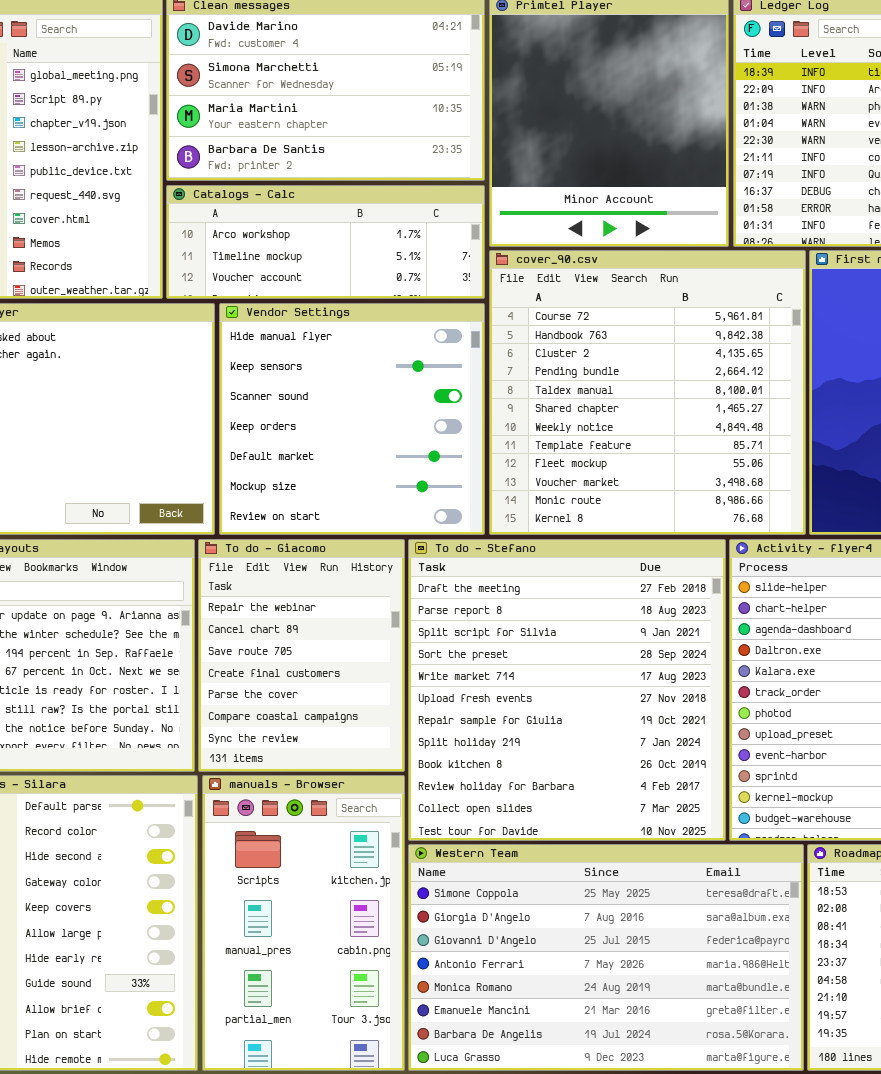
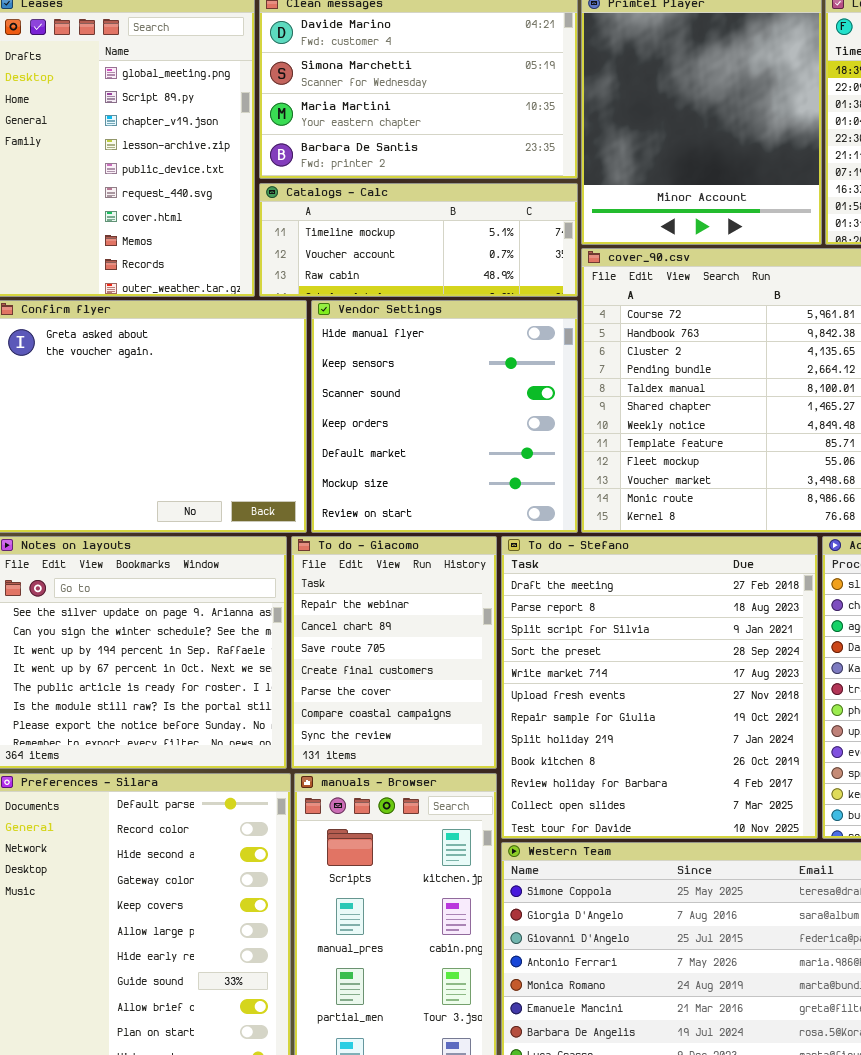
Catalogs - Calc: [166,185,485,299] -> [259,183,578,297], scrolled down 1 row

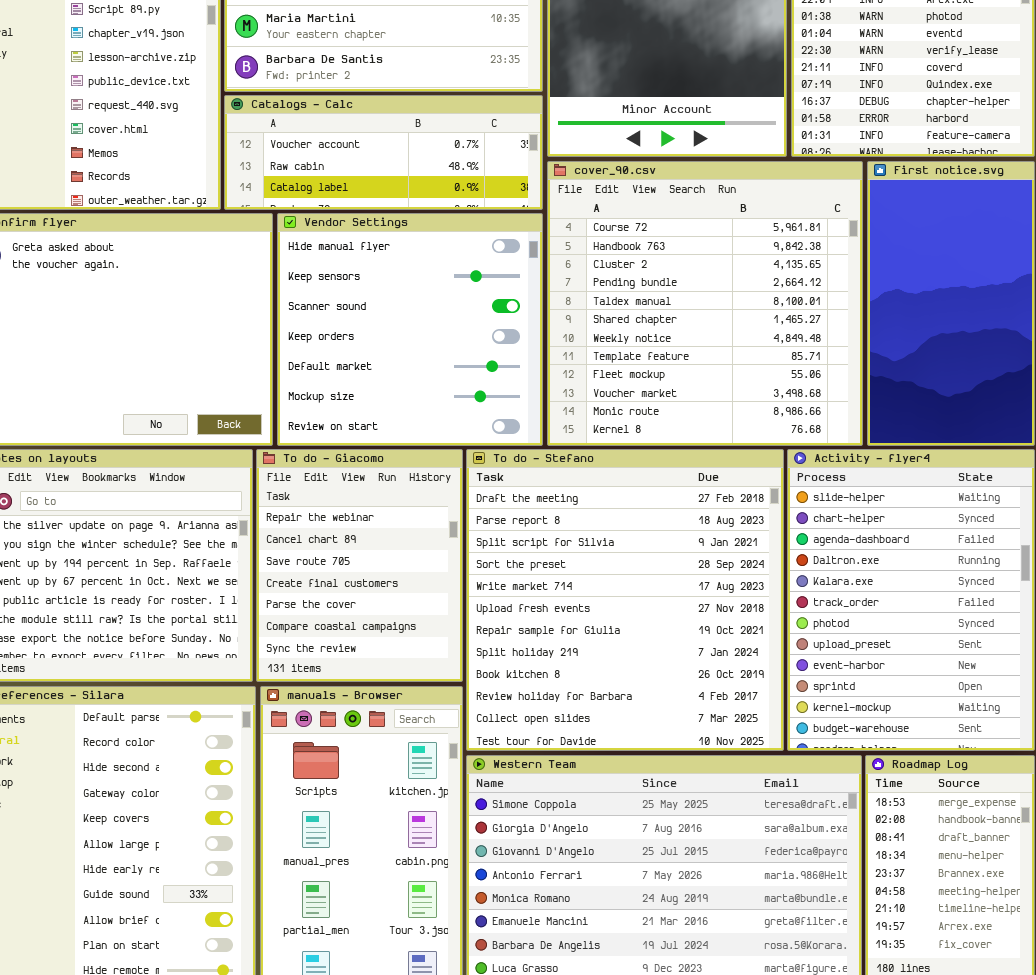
Catalogs - Calc: [259,183,578,297] -> [224,95,543,210], scrolled down 1 row

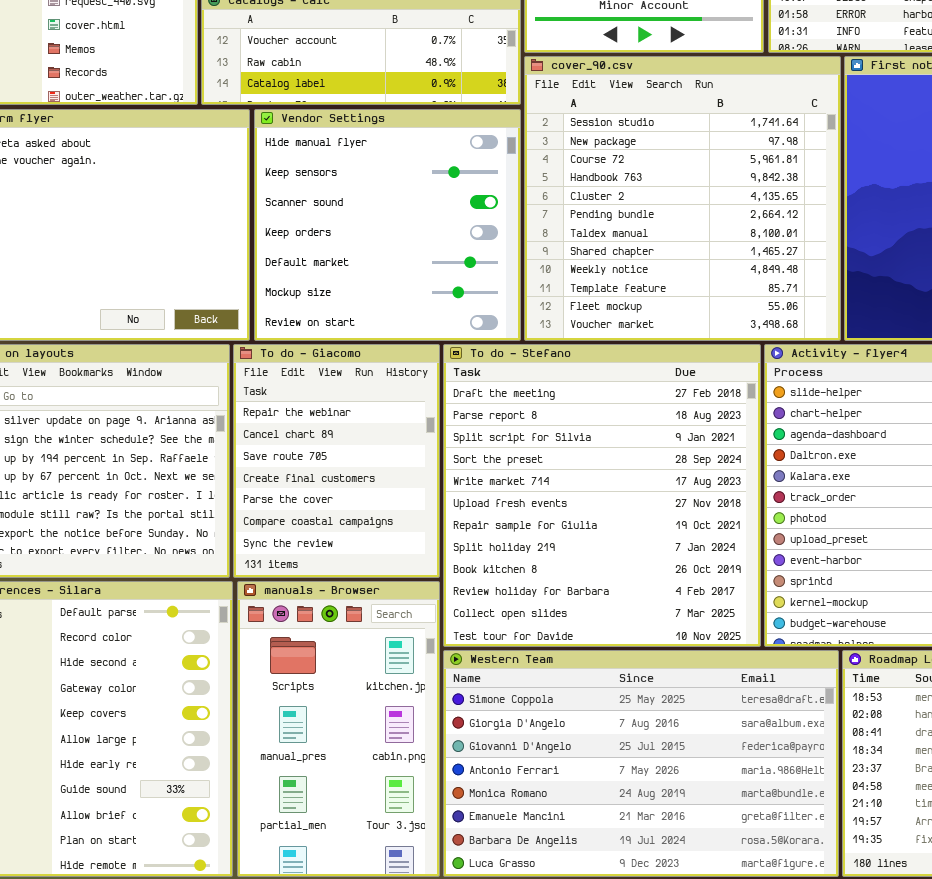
cover_90.csv: [547,161,863,446] -> [524,56,841,341], scrolled up 2 rows

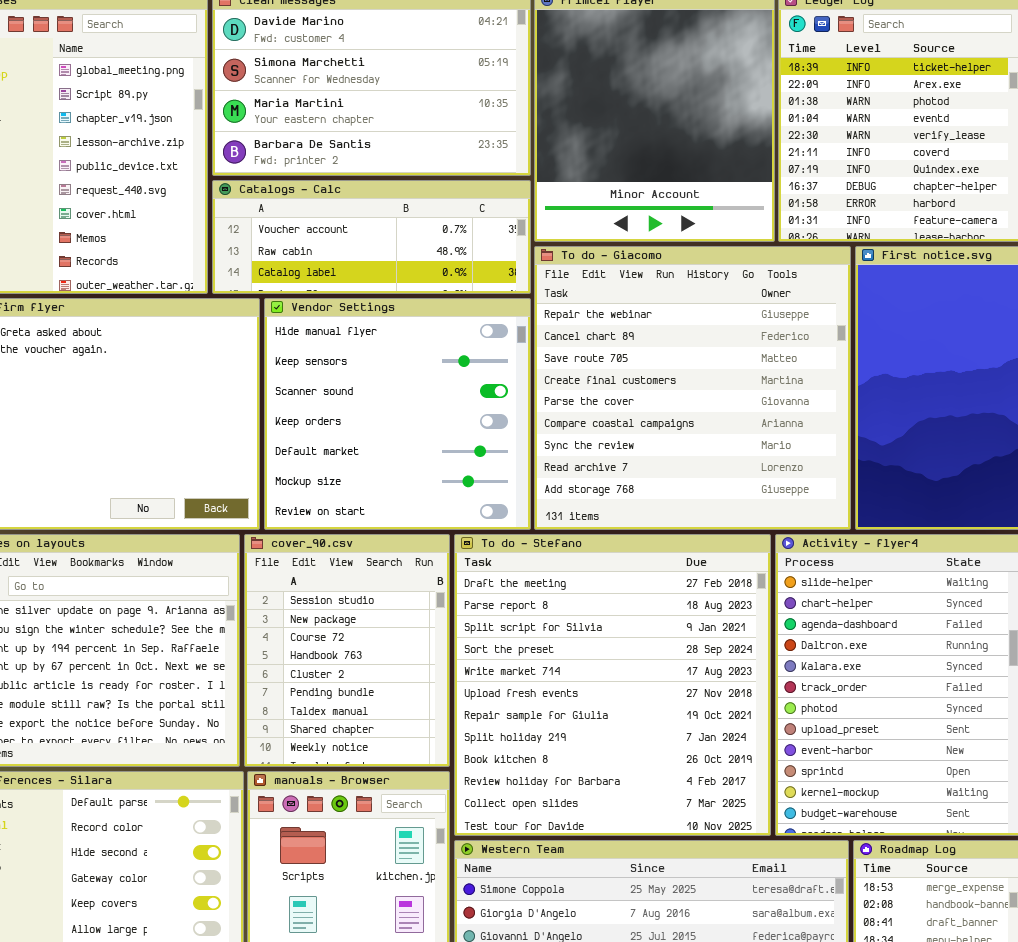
cover_90.csv: [524,56,841,341] -> [244,534,450,767], moved, resized
To do - Giacomo: [233,344,440,578] -> [534,246,851,530], moved, resized

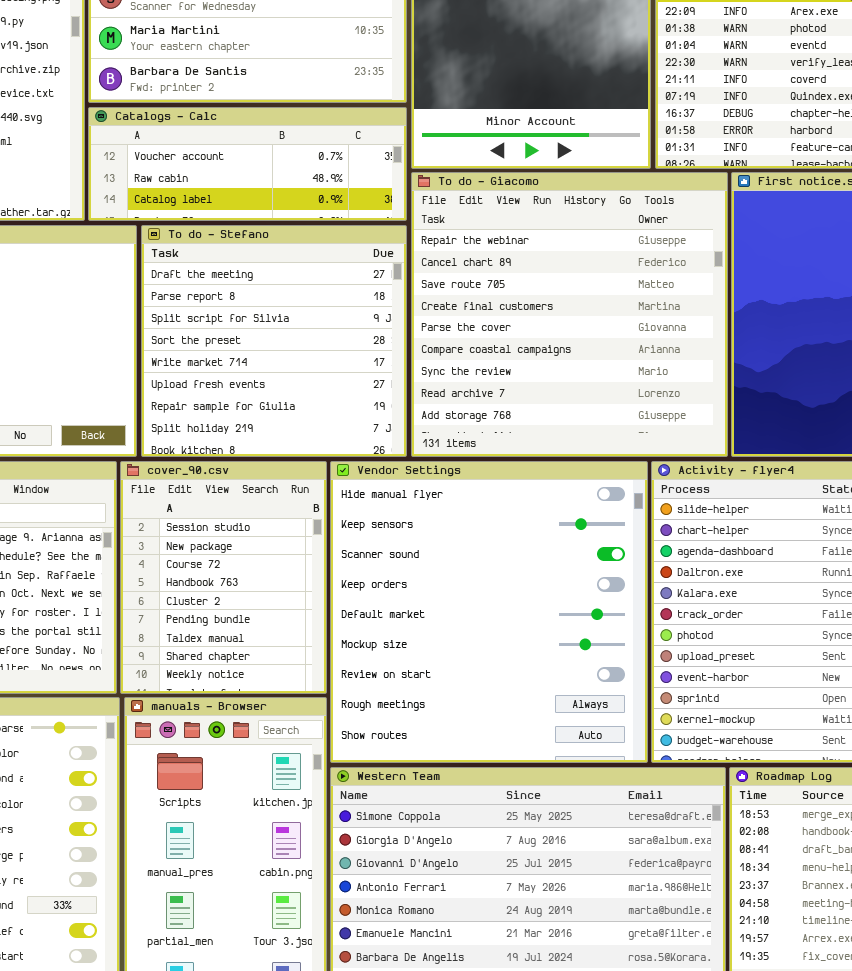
Vendor Settings: [264,298,531,530] -> [330,461,648,763], moved, resized
To do - Stefano: [454,534,771,836] -> [141,225,407,457], moved, resized

